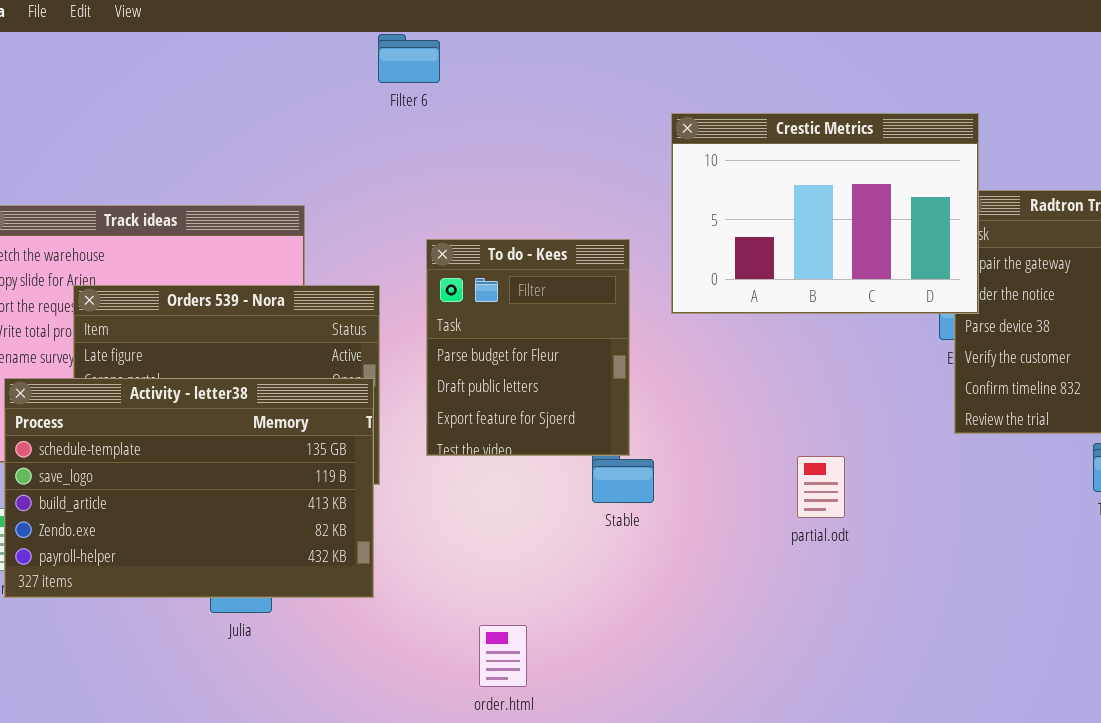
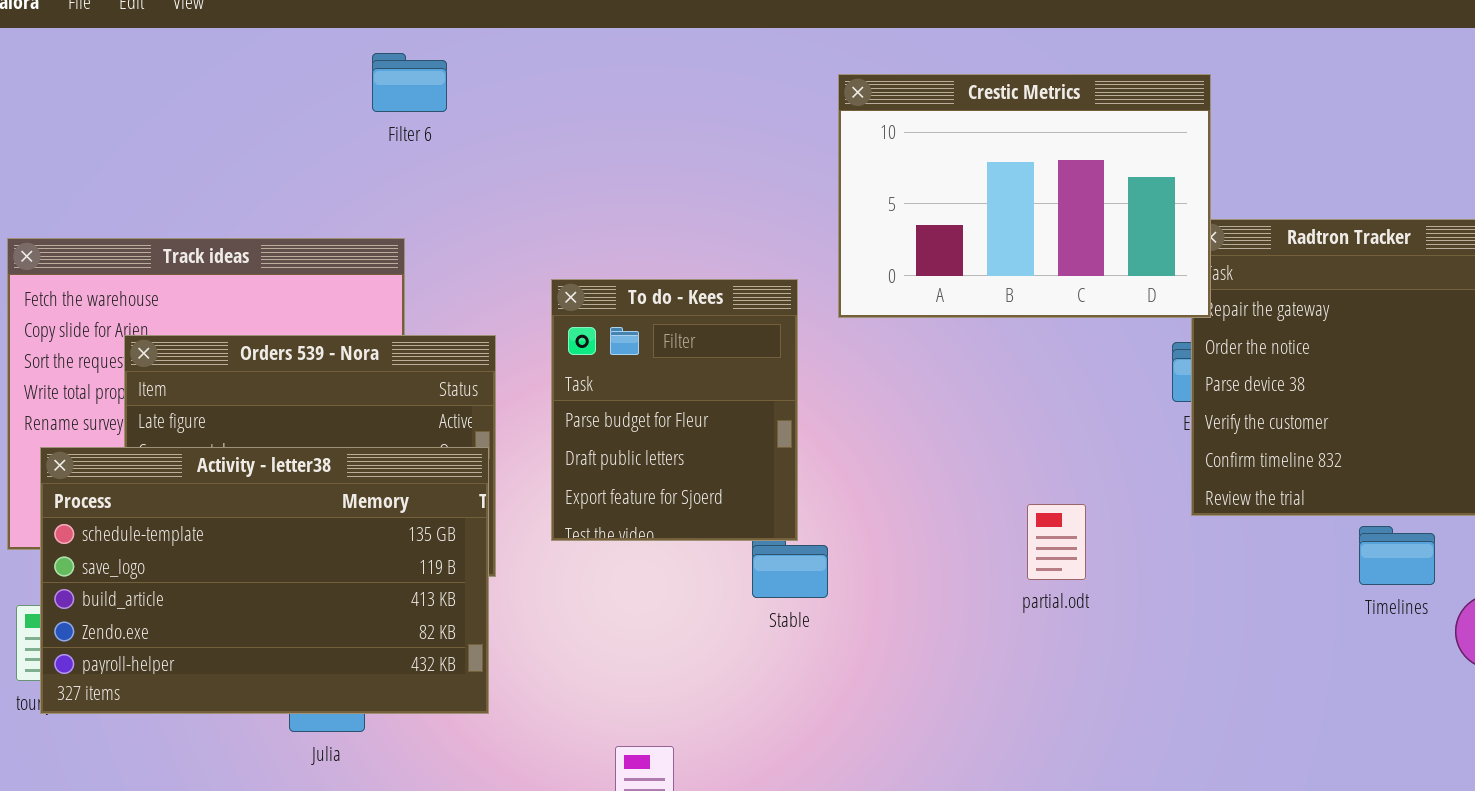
Filter 6: [378,34,440,83] -> [372,53,447,112], moved
Crestic Metrics: [671,113,979,314] -> [838,74,1211,318], moved
partial.odt: [797,456,845,518] -> [1027,504,1086,580], moved

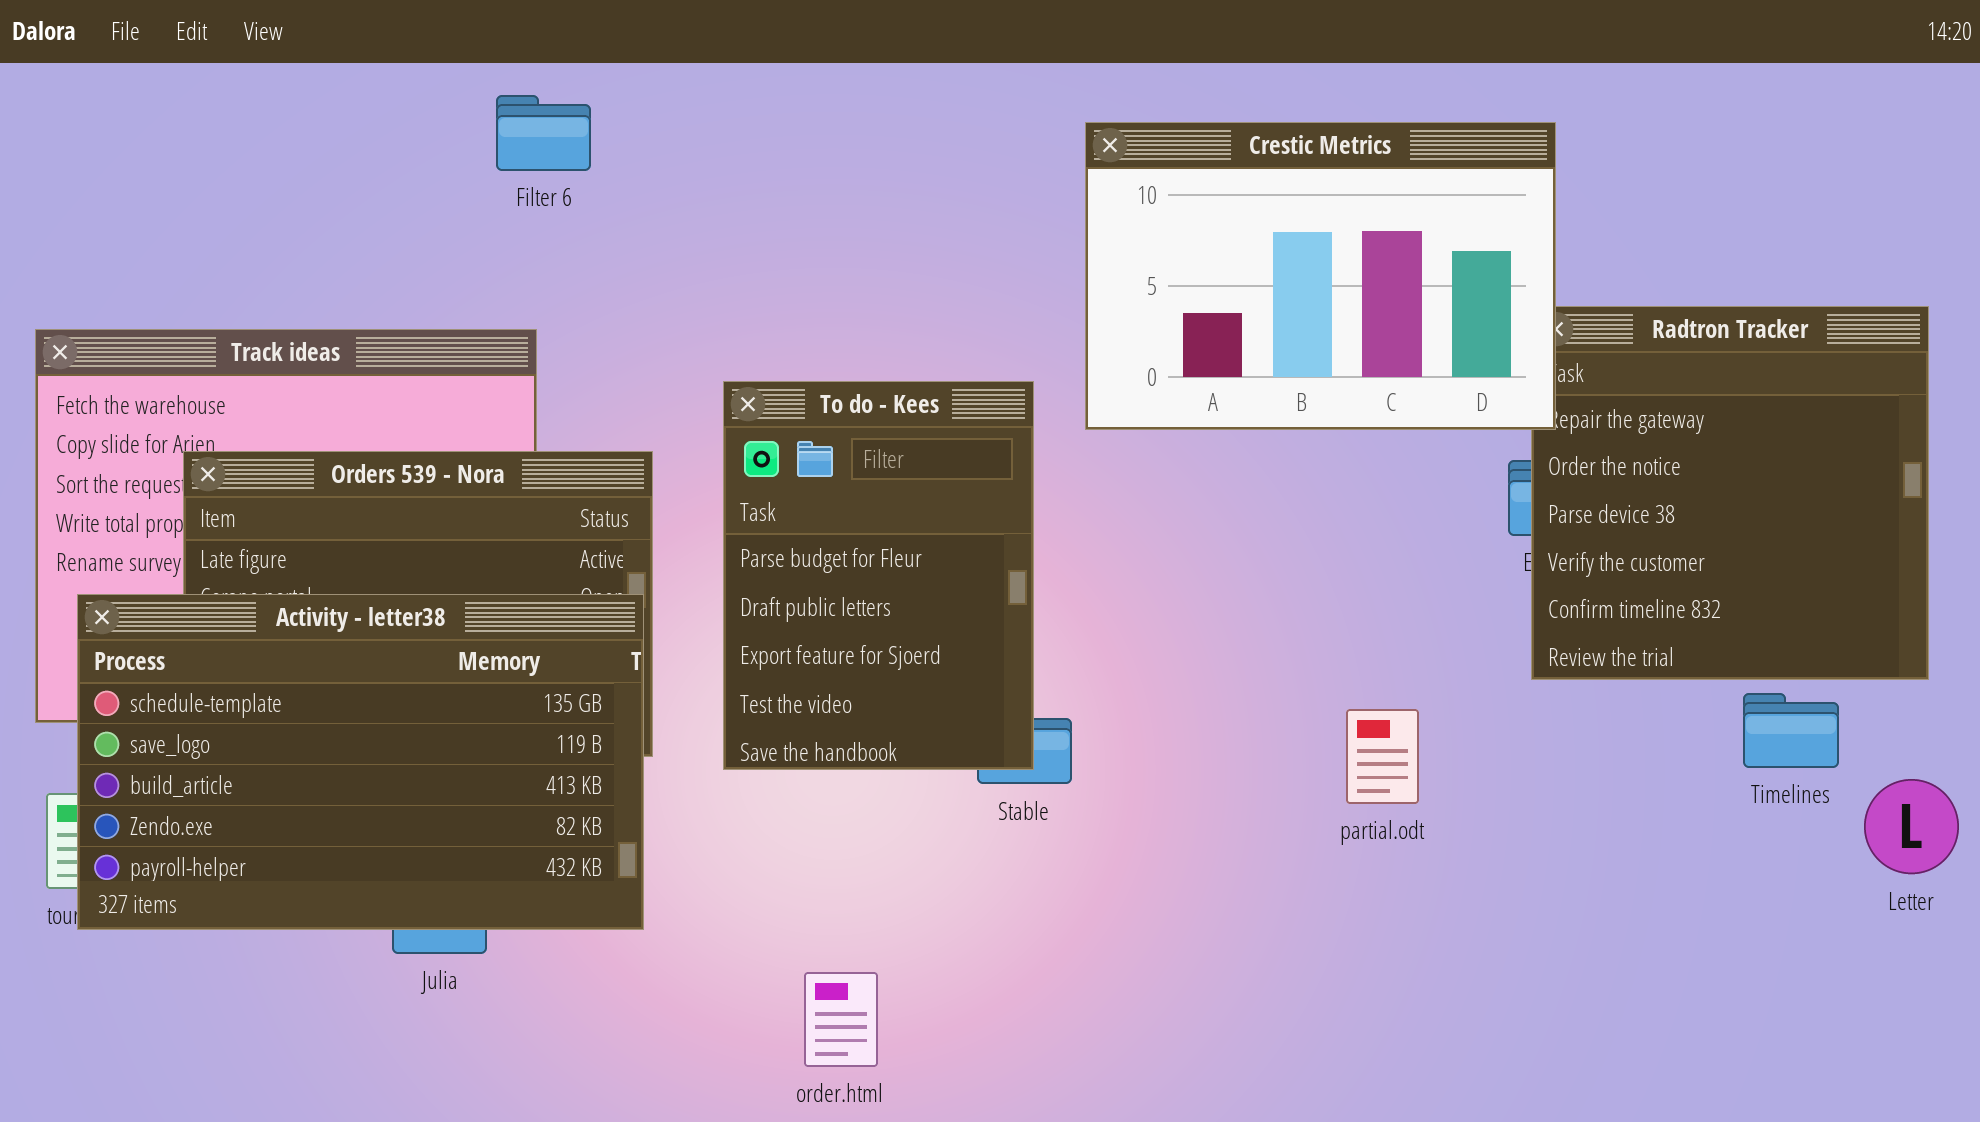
To do - Kees: [551,279,798,541] -> [723,381,1034,770], resized
partial.odt: [1027,504,1086,580] -> [1346,709,1419,804], moved

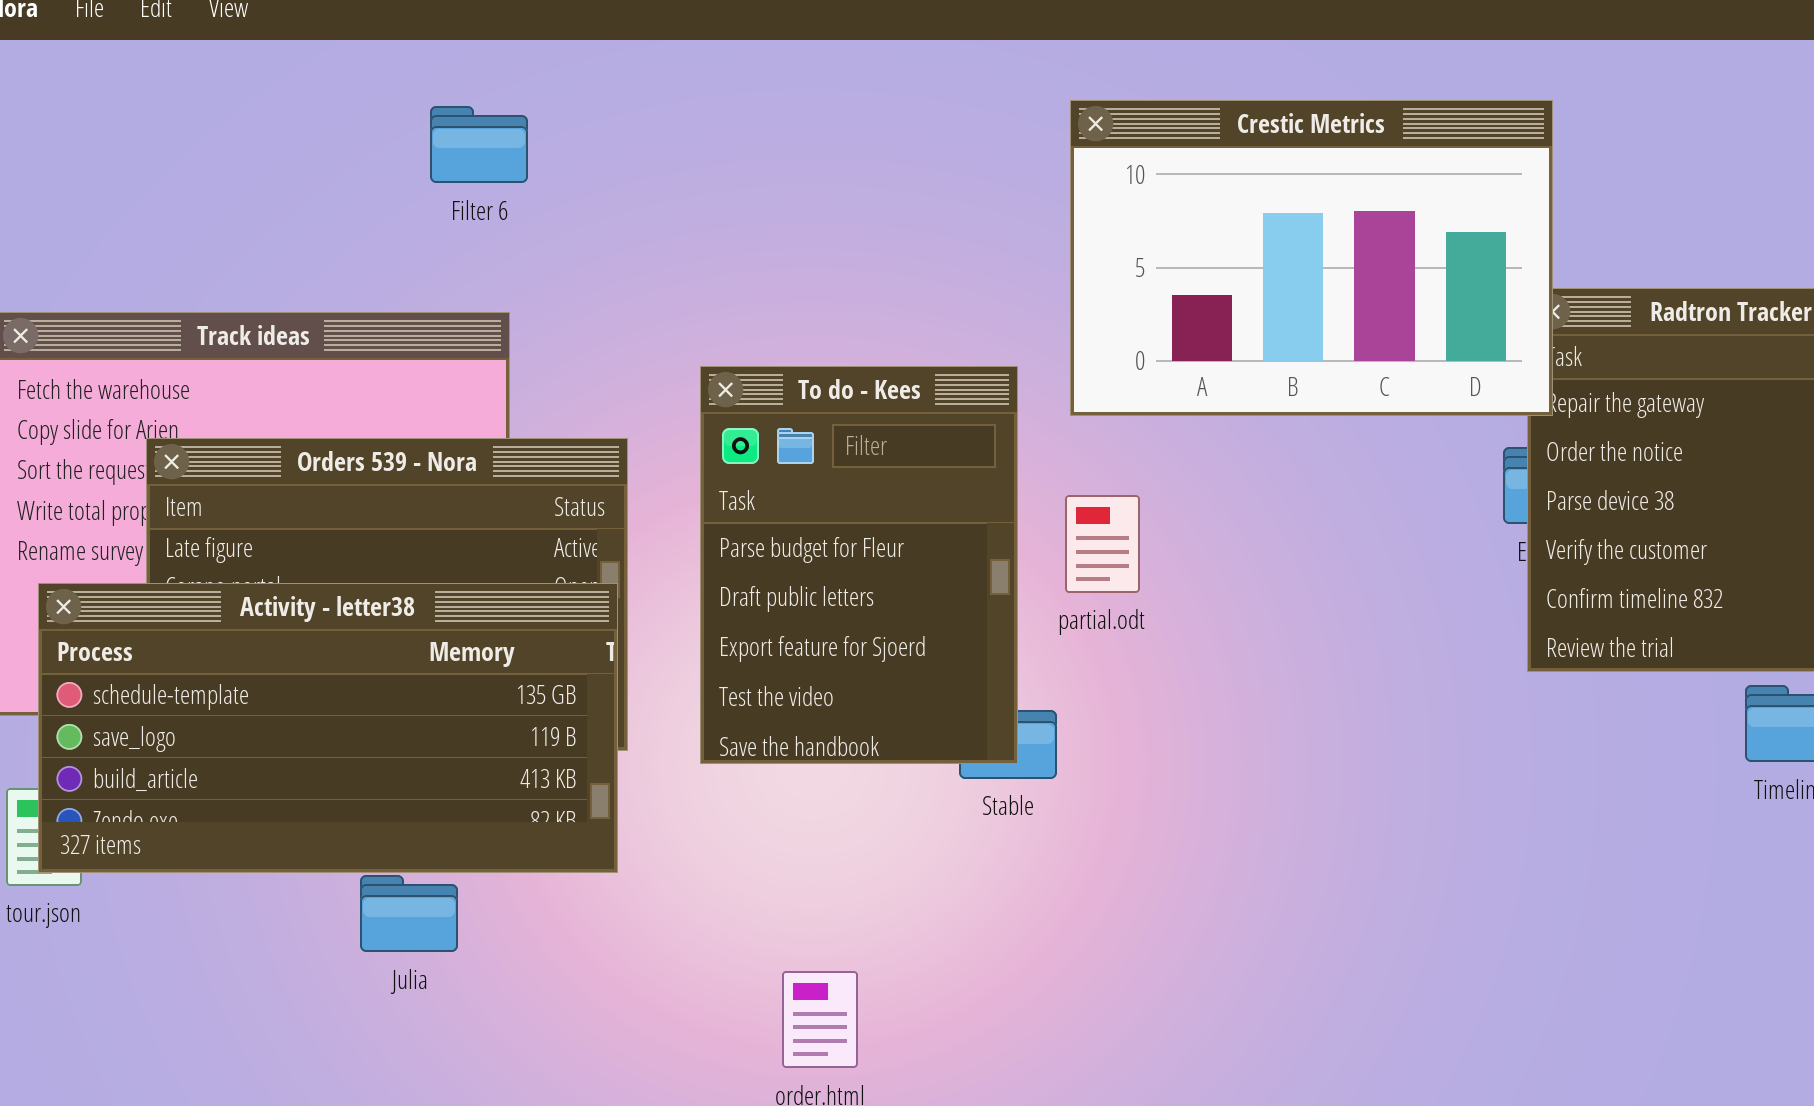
Filter 6: [496,95,591,171] -> [430,106,528,183], moved
Activity - letter38: [77,594,644,930] -> [38,583,618,873], resized
partial.odt: [1346,709,1419,804] -> [1065,495,1140,593], moved

